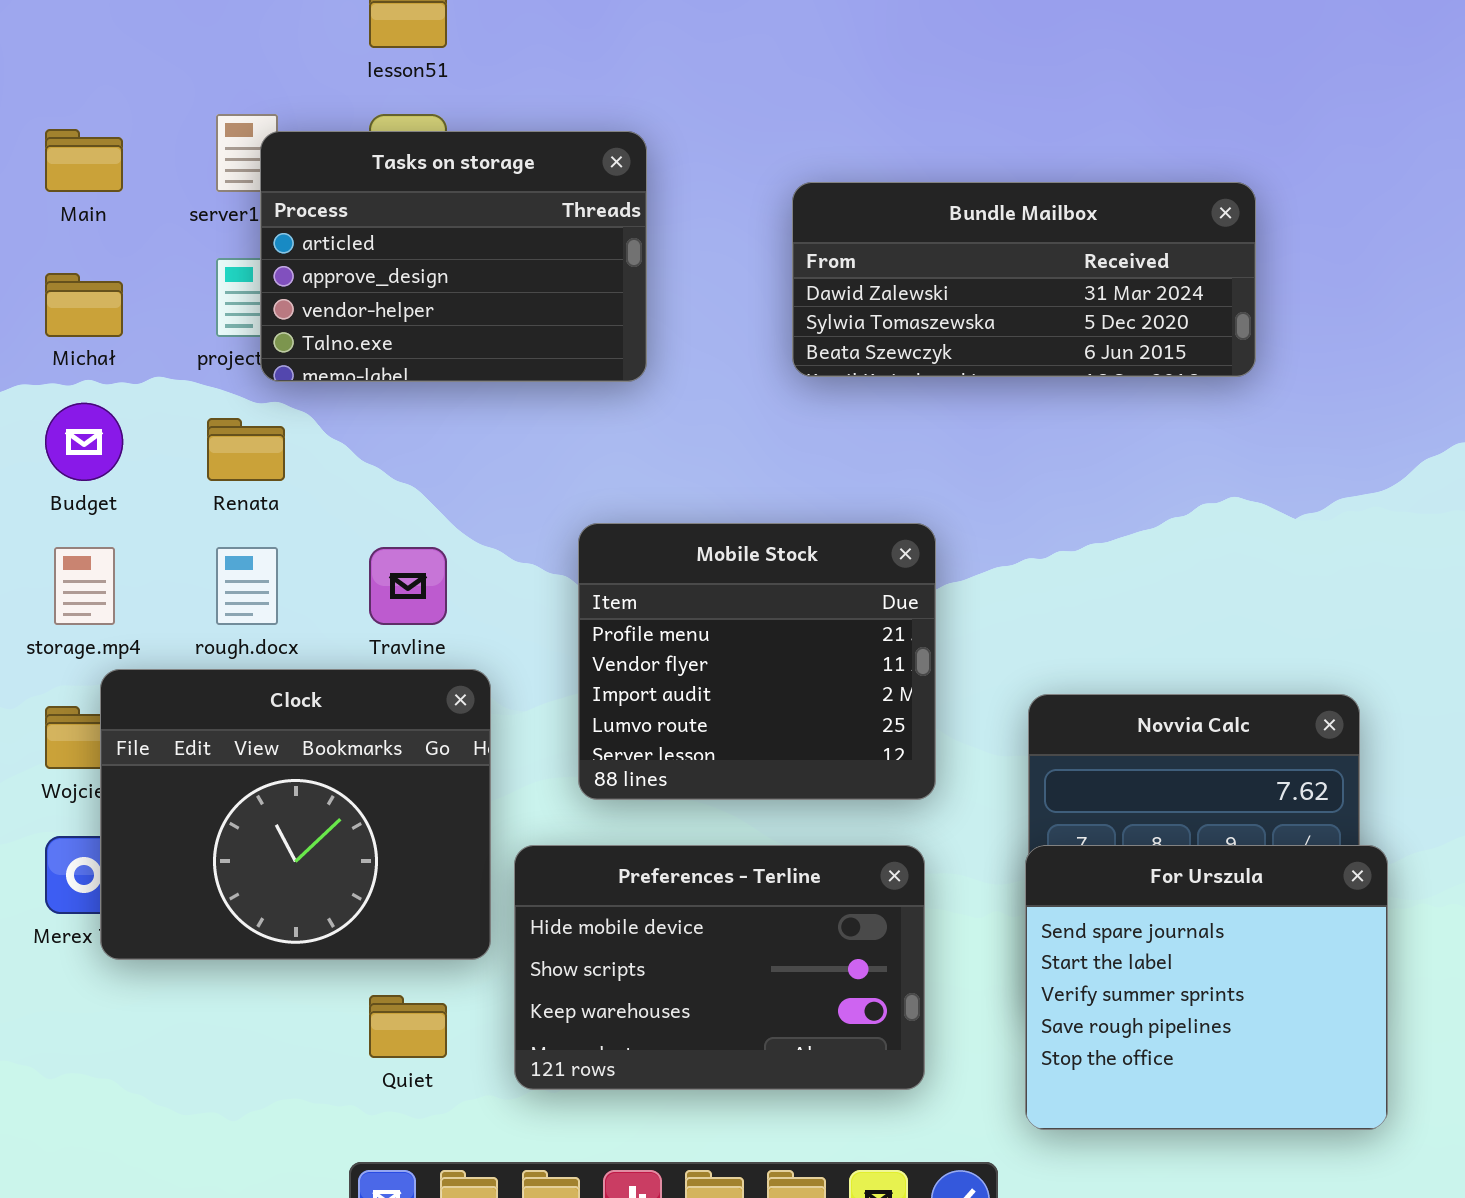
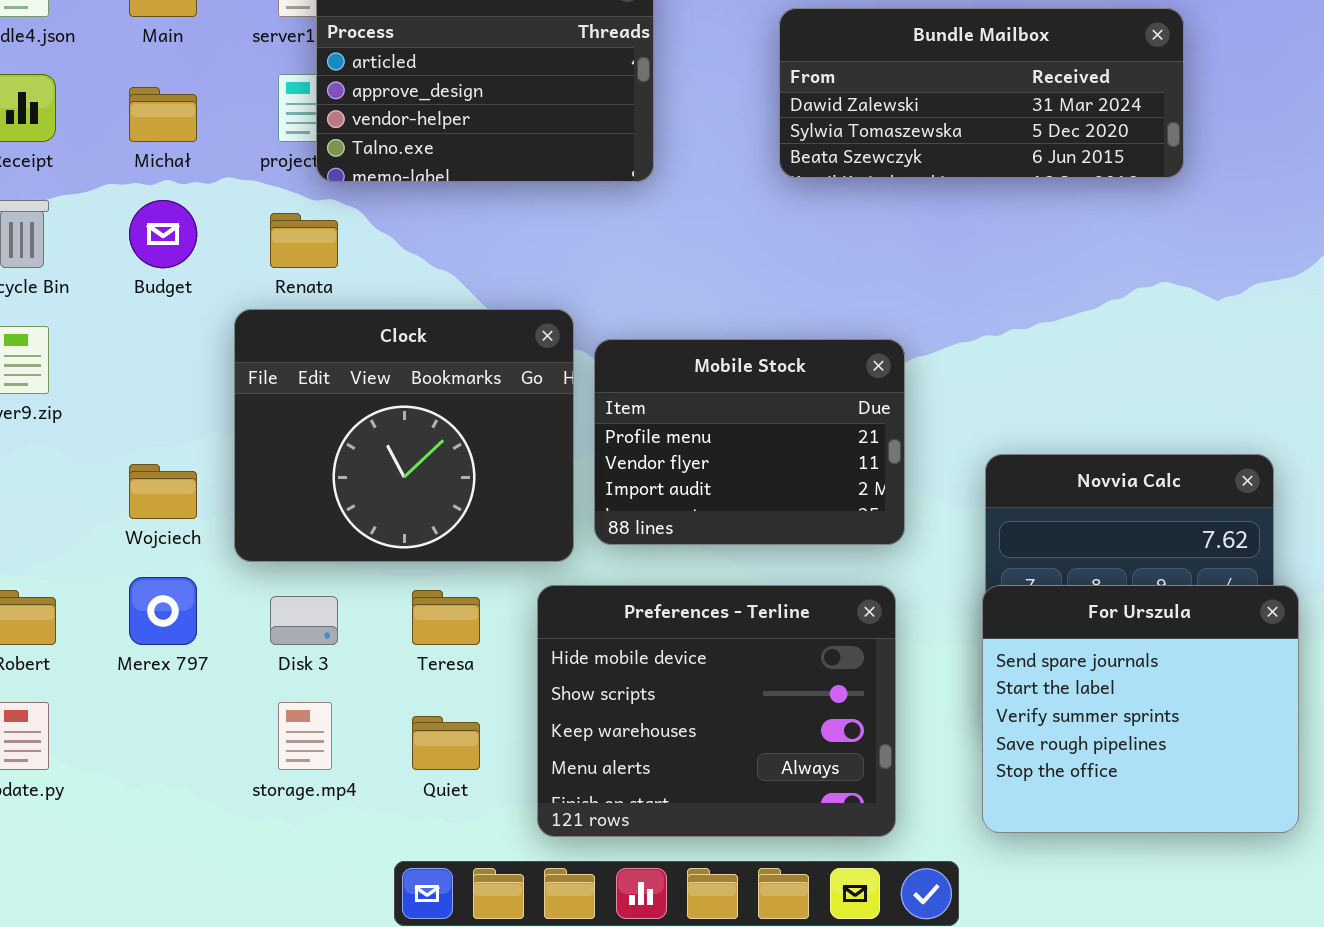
Mobile Stock: [578,523,936,800] -> [594,339,905,545], resized
storage.mp4: [54,547,115,625] -> [278,702,332,770], moved
Clock: [100,669,491,960] -> [234,309,574,562], moved
Preferences - Terline: [514,845,925,1090] -> [537,585,896,837], resized

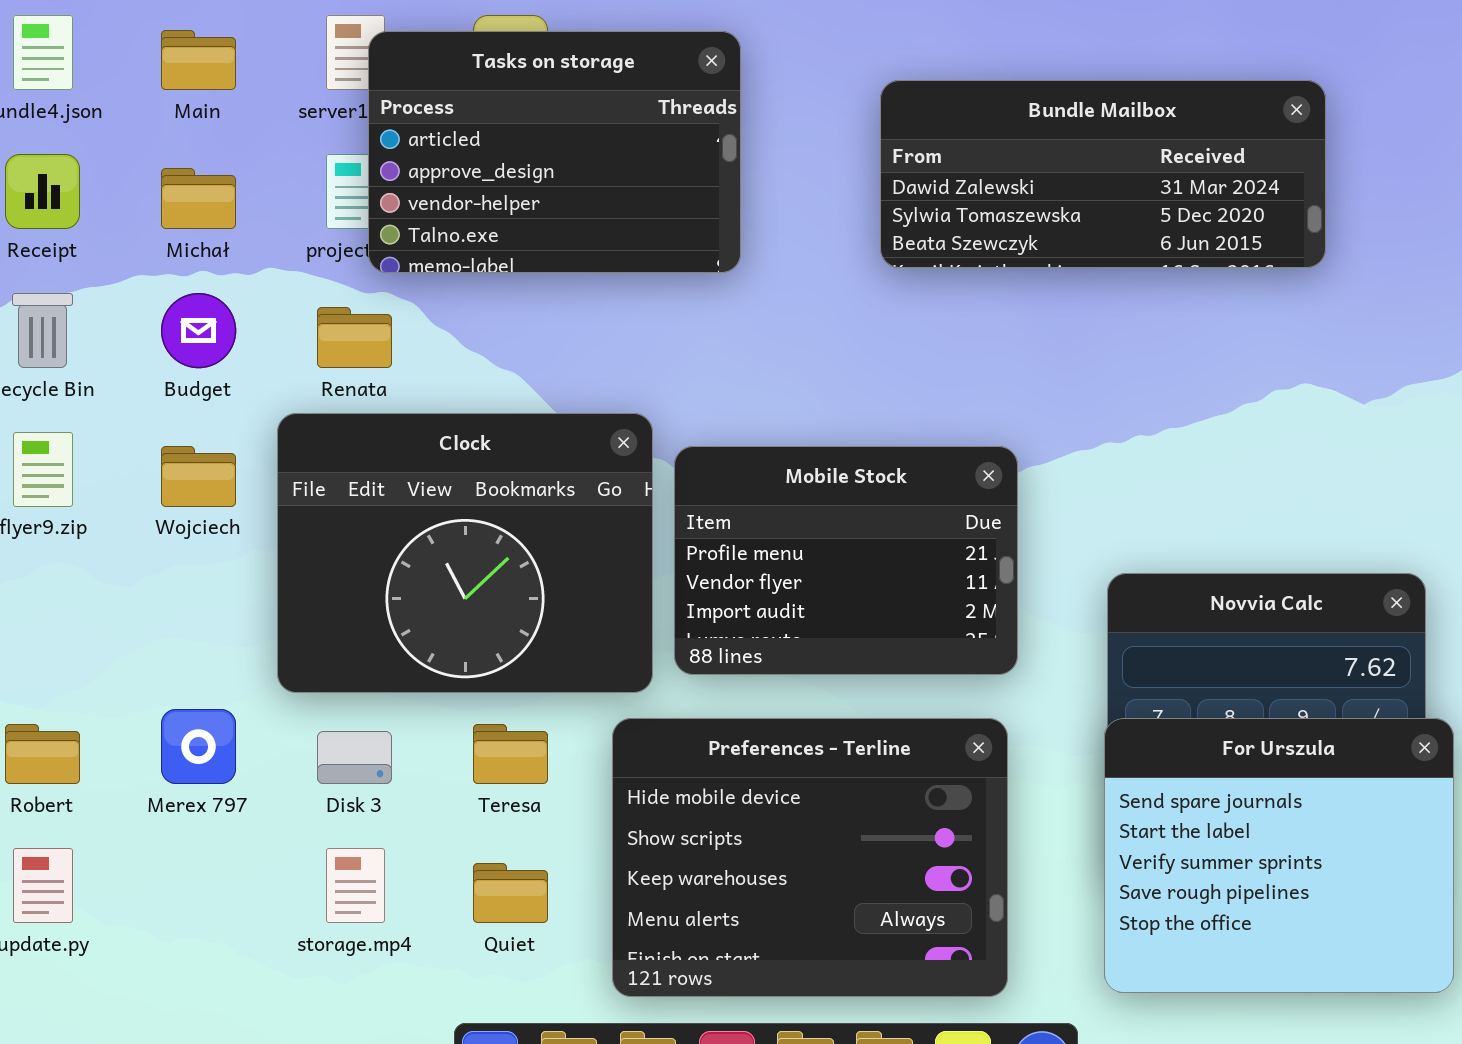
Wojciech: [129,464,197,519] -> [161,446,236,507], moved

